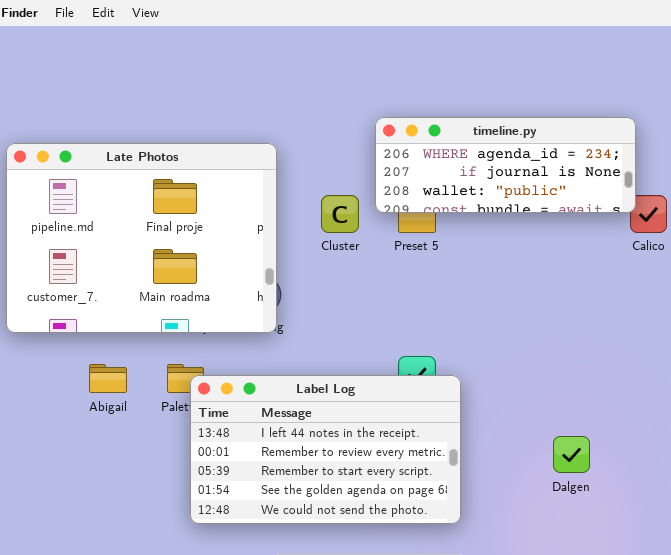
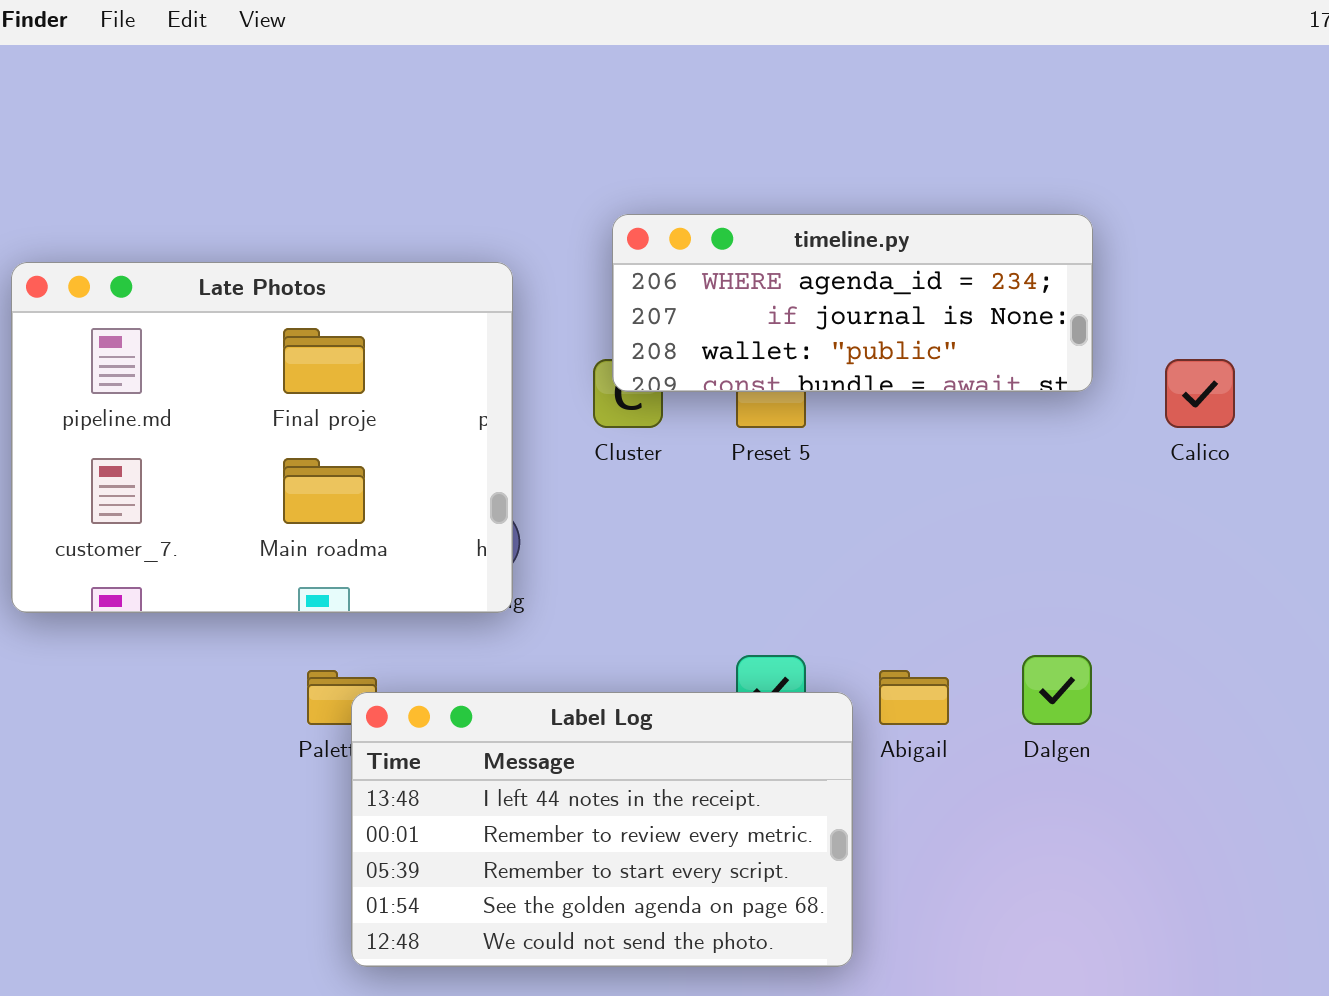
timeline.py: [375,117,636,213] -> [612,214,1093,392], moved
Abigail: [89,364,127,393] -> [879,670,949,725], moved
Dalgen: [553,436,590,473] -> [1022,655,1092,725], moved

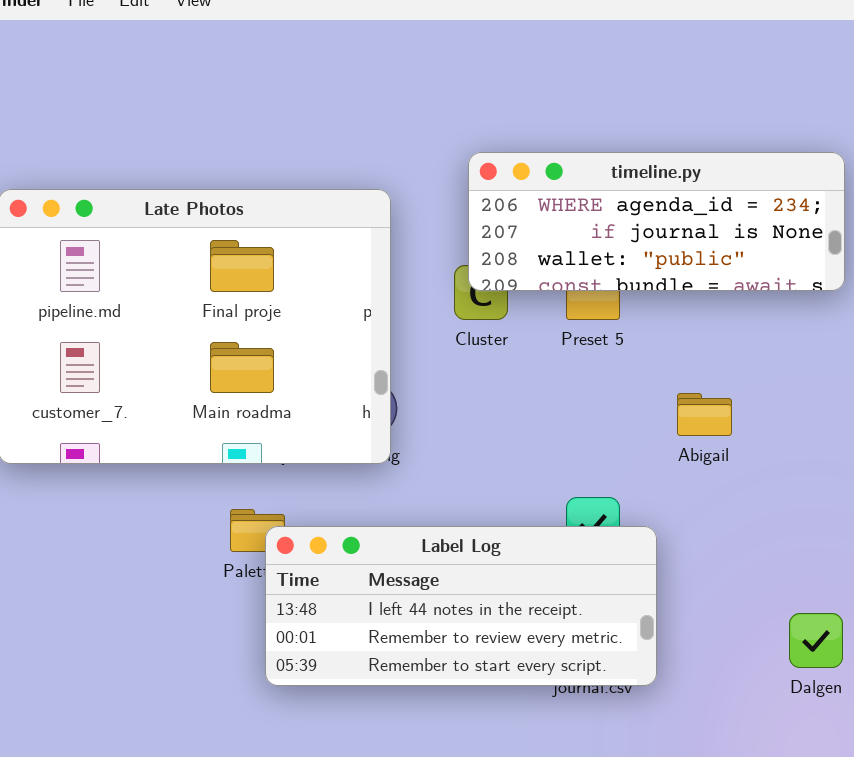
Dalgen: [1022,655,1092,725] -> [789,613,843,668], moved
Abigail: [879,670,949,725] -> [677,393,732,436], moved
Label Log: [351,692,853,967] -> [265,526,657,686], resized

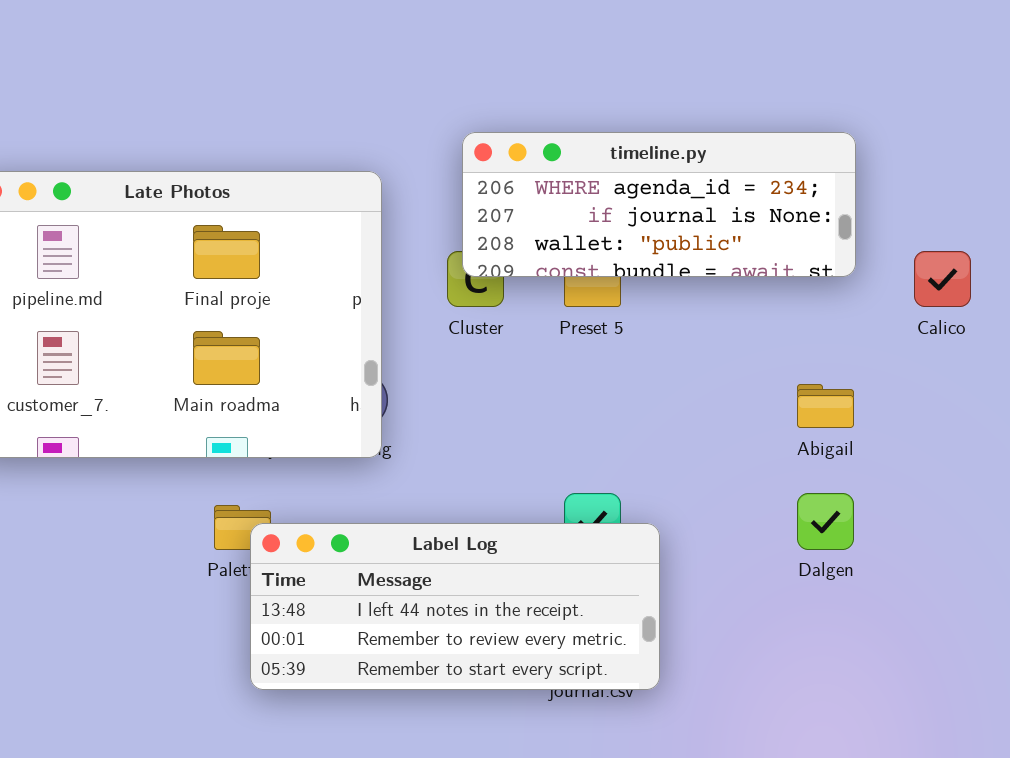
Abigail: [677,393,732,436] -> [797,384,854,428], moved
Dalgen: [789,613,843,668] -> [797,493,854,550], moved

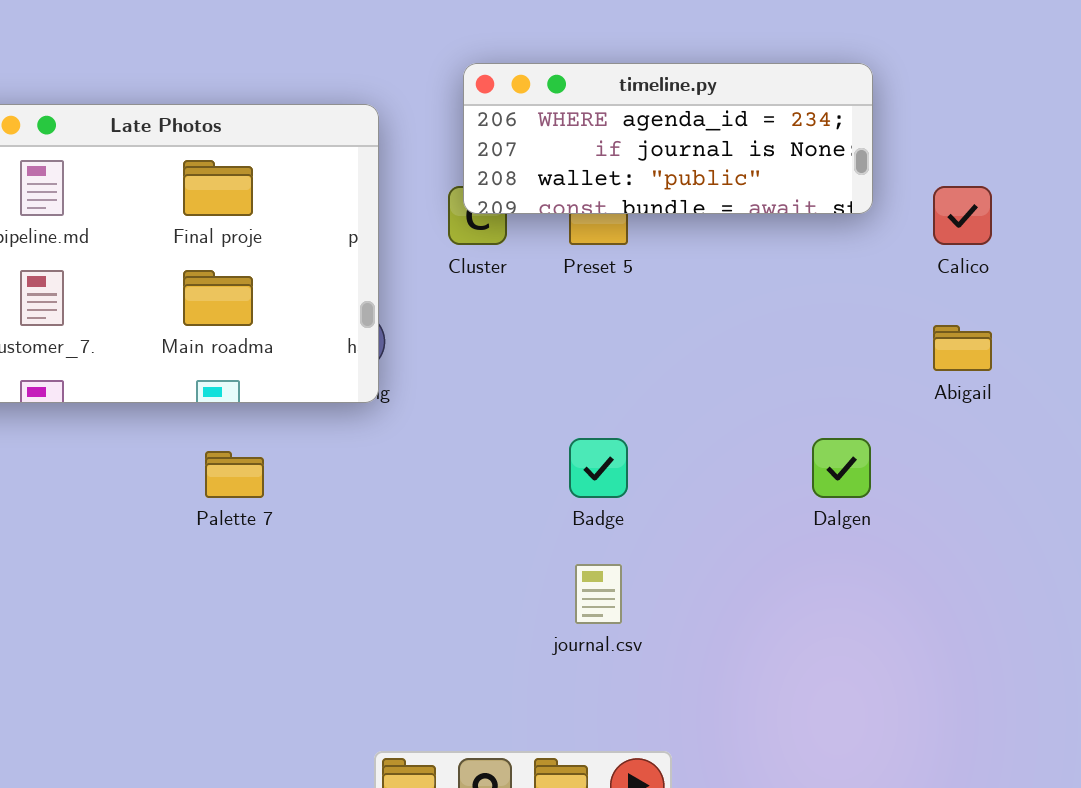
Abigail: [797,384,854,428] -> [933,325,992,371], moved
Label Log: [250,523,660,690] -> none, closed

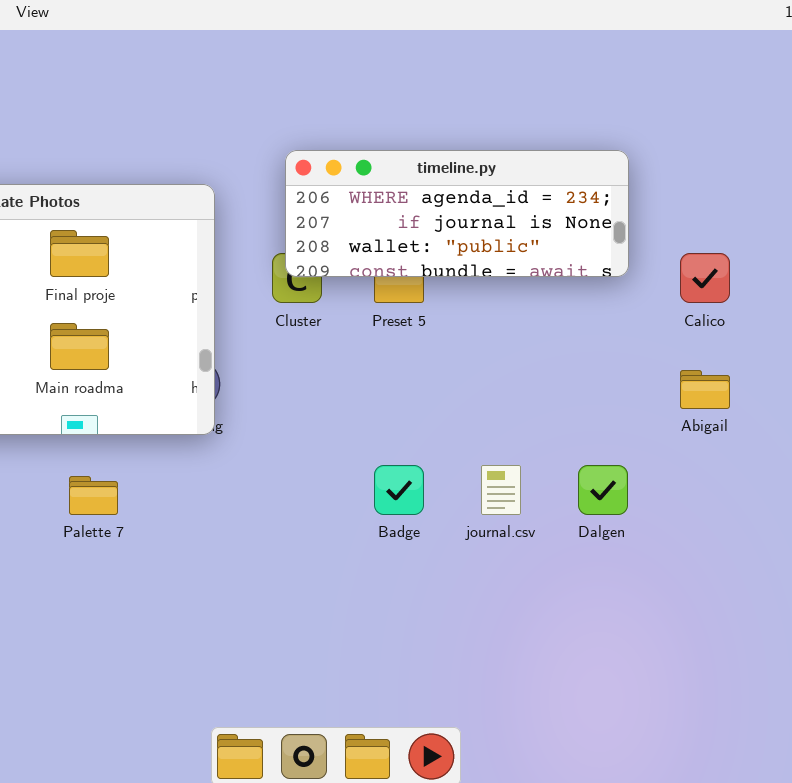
journal.csv: [575,564,622,624] -> [481,465,521,515], moved

